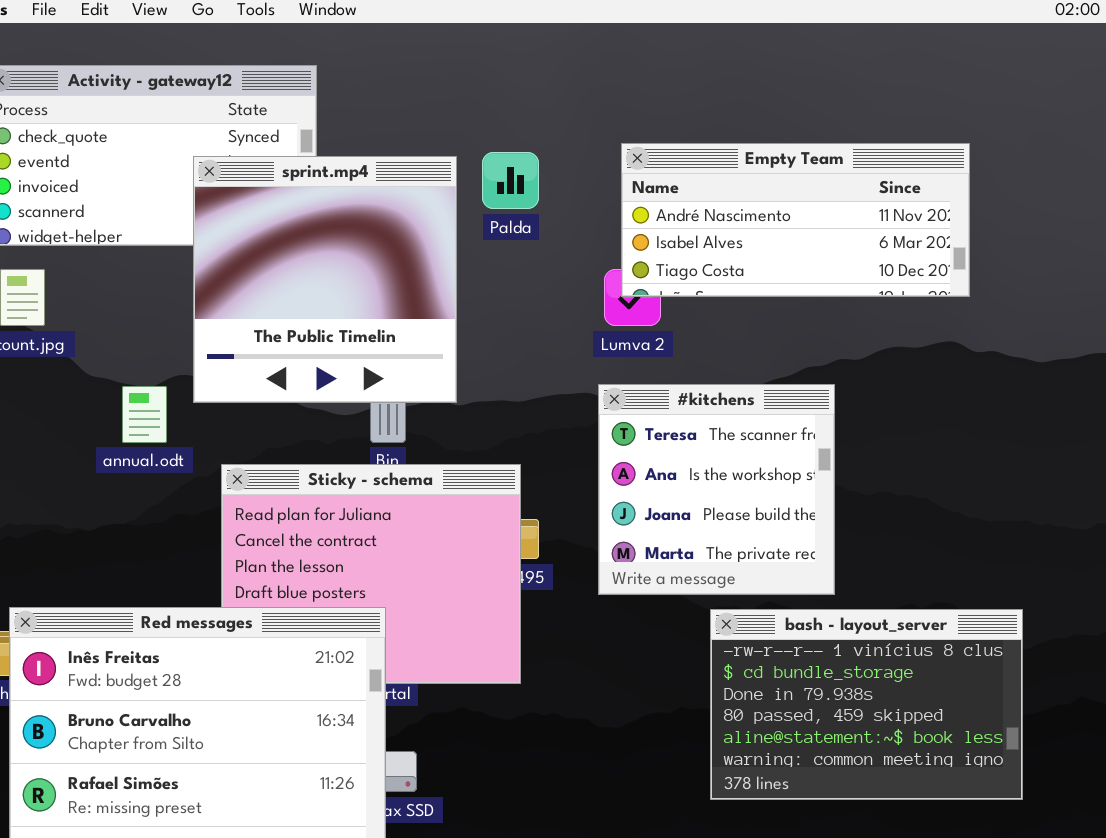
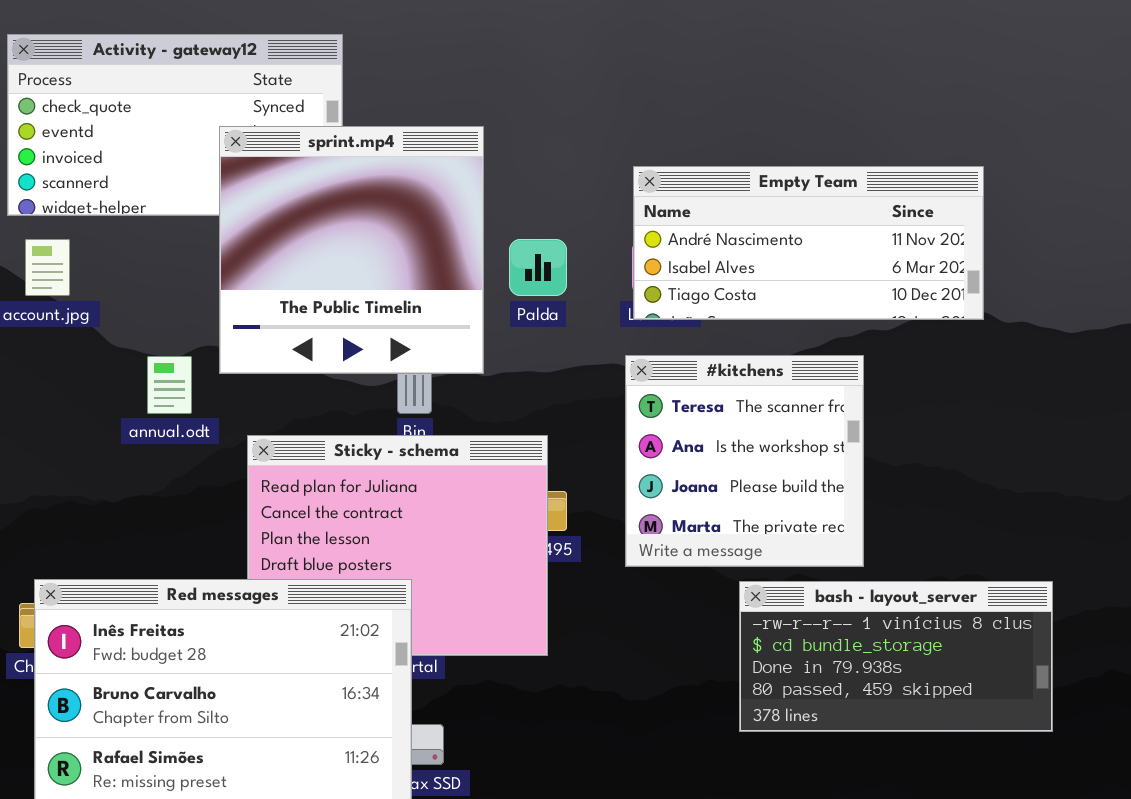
Empty Team: [621,143,970,297] -> [633,166,984,320], moved
Palda: [482,152,539,209] -> [509,239,567,296], moved
bash - layout_server: [710,609,1023,800] -> [739,581,1053,732], resized

